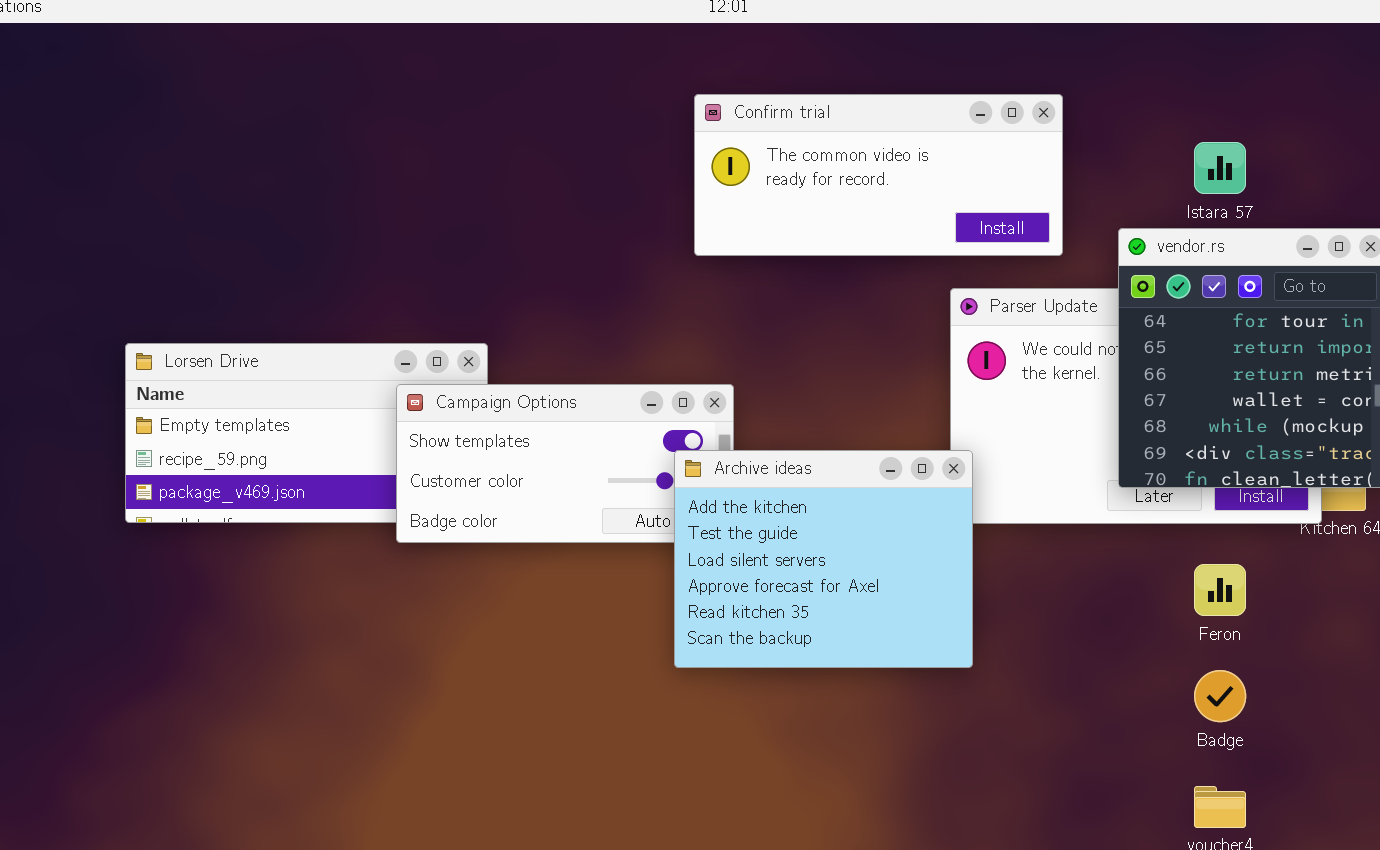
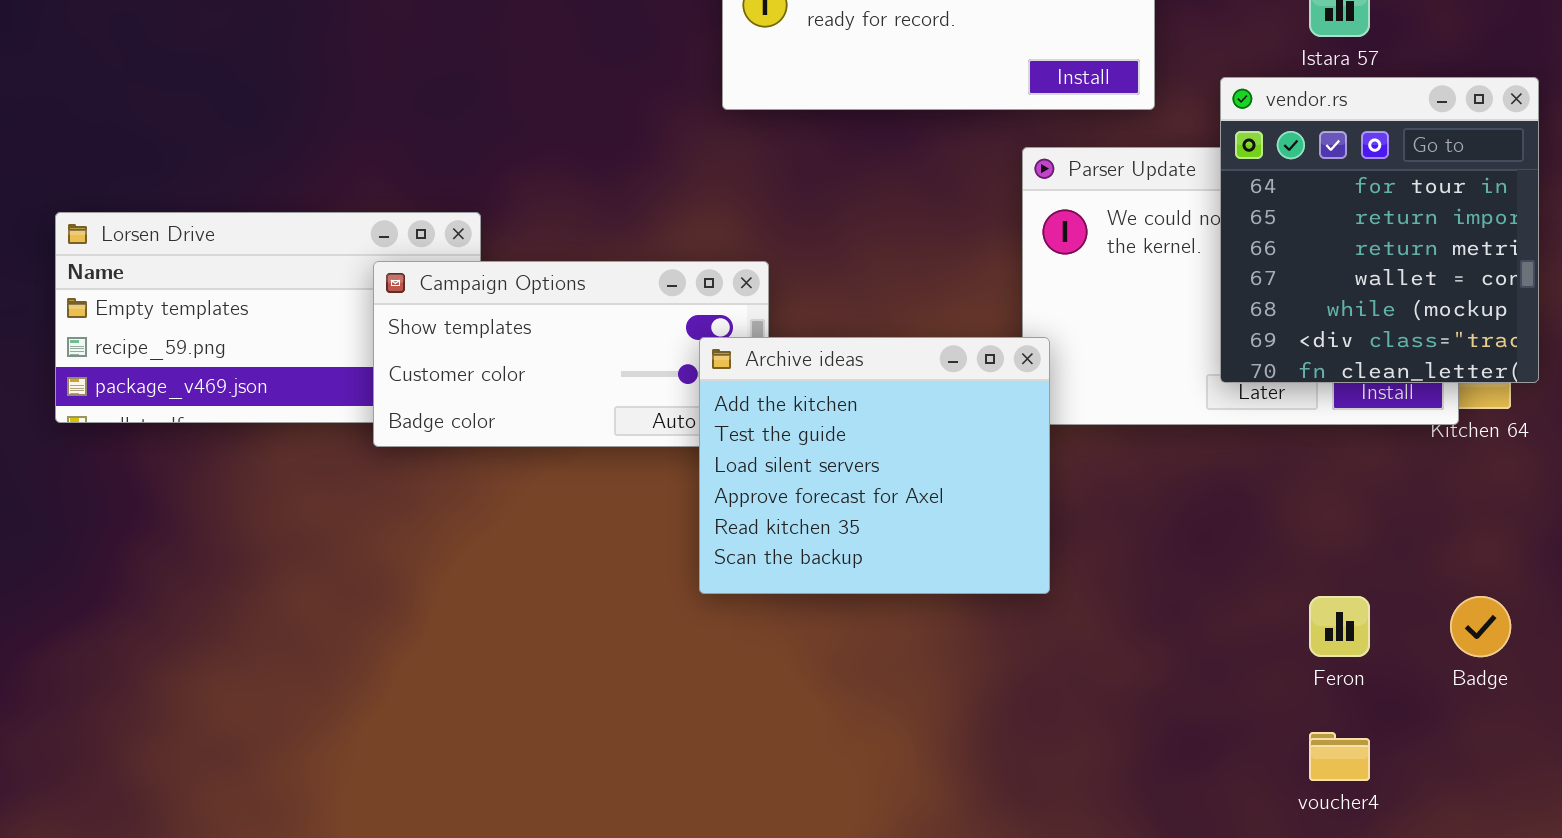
Feron: [1194,564,1246,616] -> [1309,596,1370,657], moved
Badge: [1194,670,1246,722] -> [1450,596,1511,657], moved

